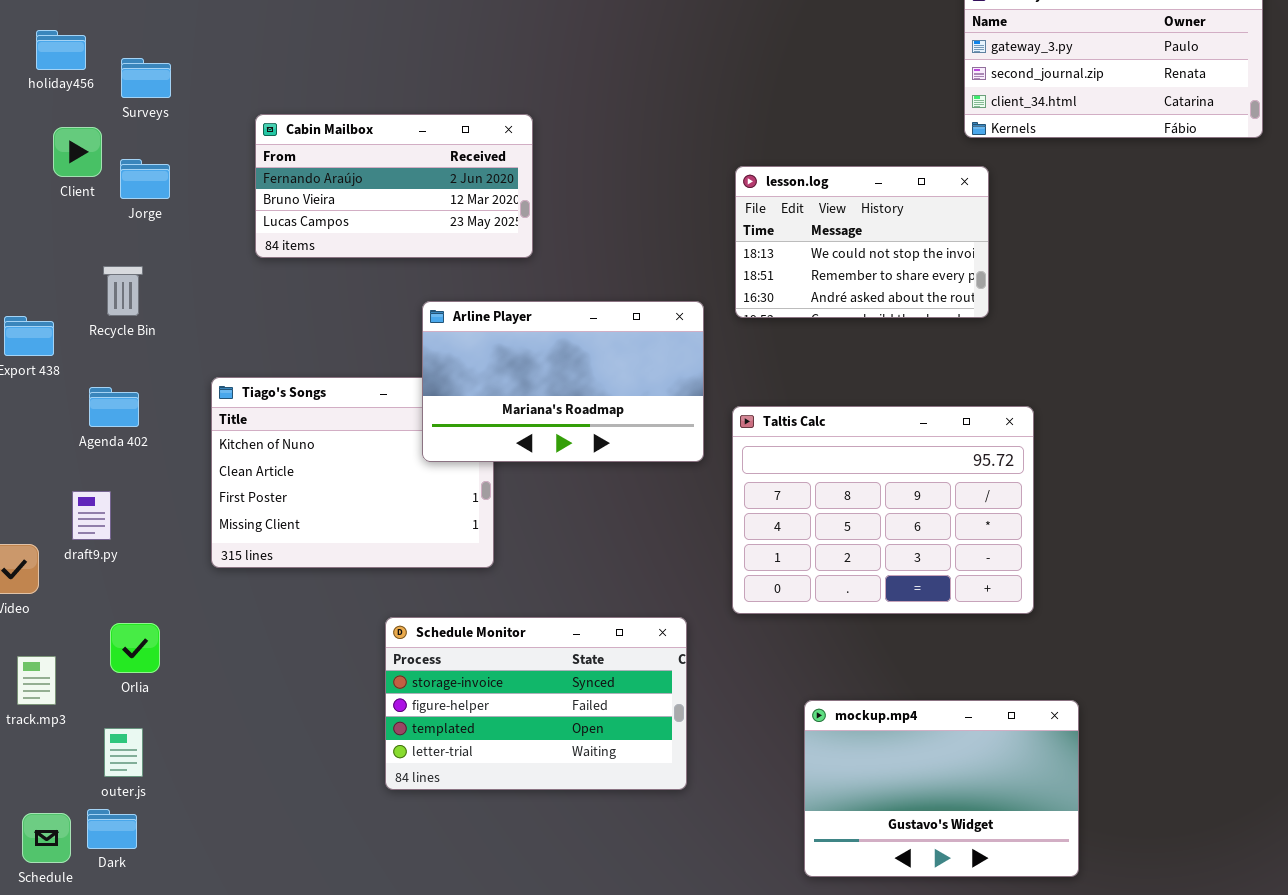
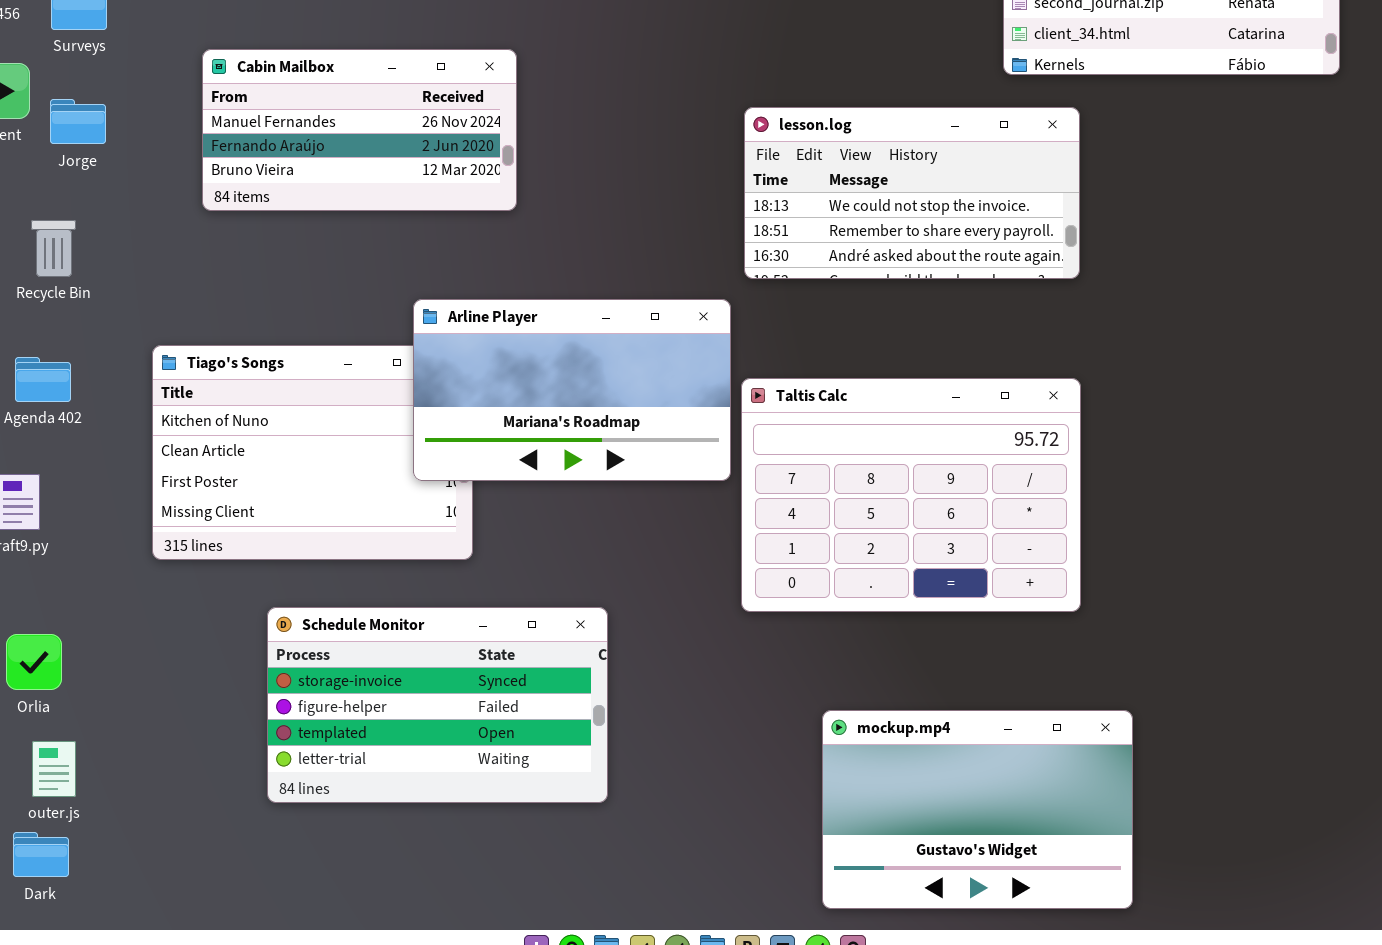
Cabin Mailbox: [255,114,533,258] -> [202,49,517,211], scrolled up 1 row
lesson.log: [735,166,989,318] -> [744,107,1080,279], resized
Arline Player: [422,301,704,462] -> [413,299,731,481], moved
Schedule Monitor: [385,617,687,790] -> [267,607,608,803], moved
Orlia: [110,623,160,673] -> [6,634,62,690], moved

